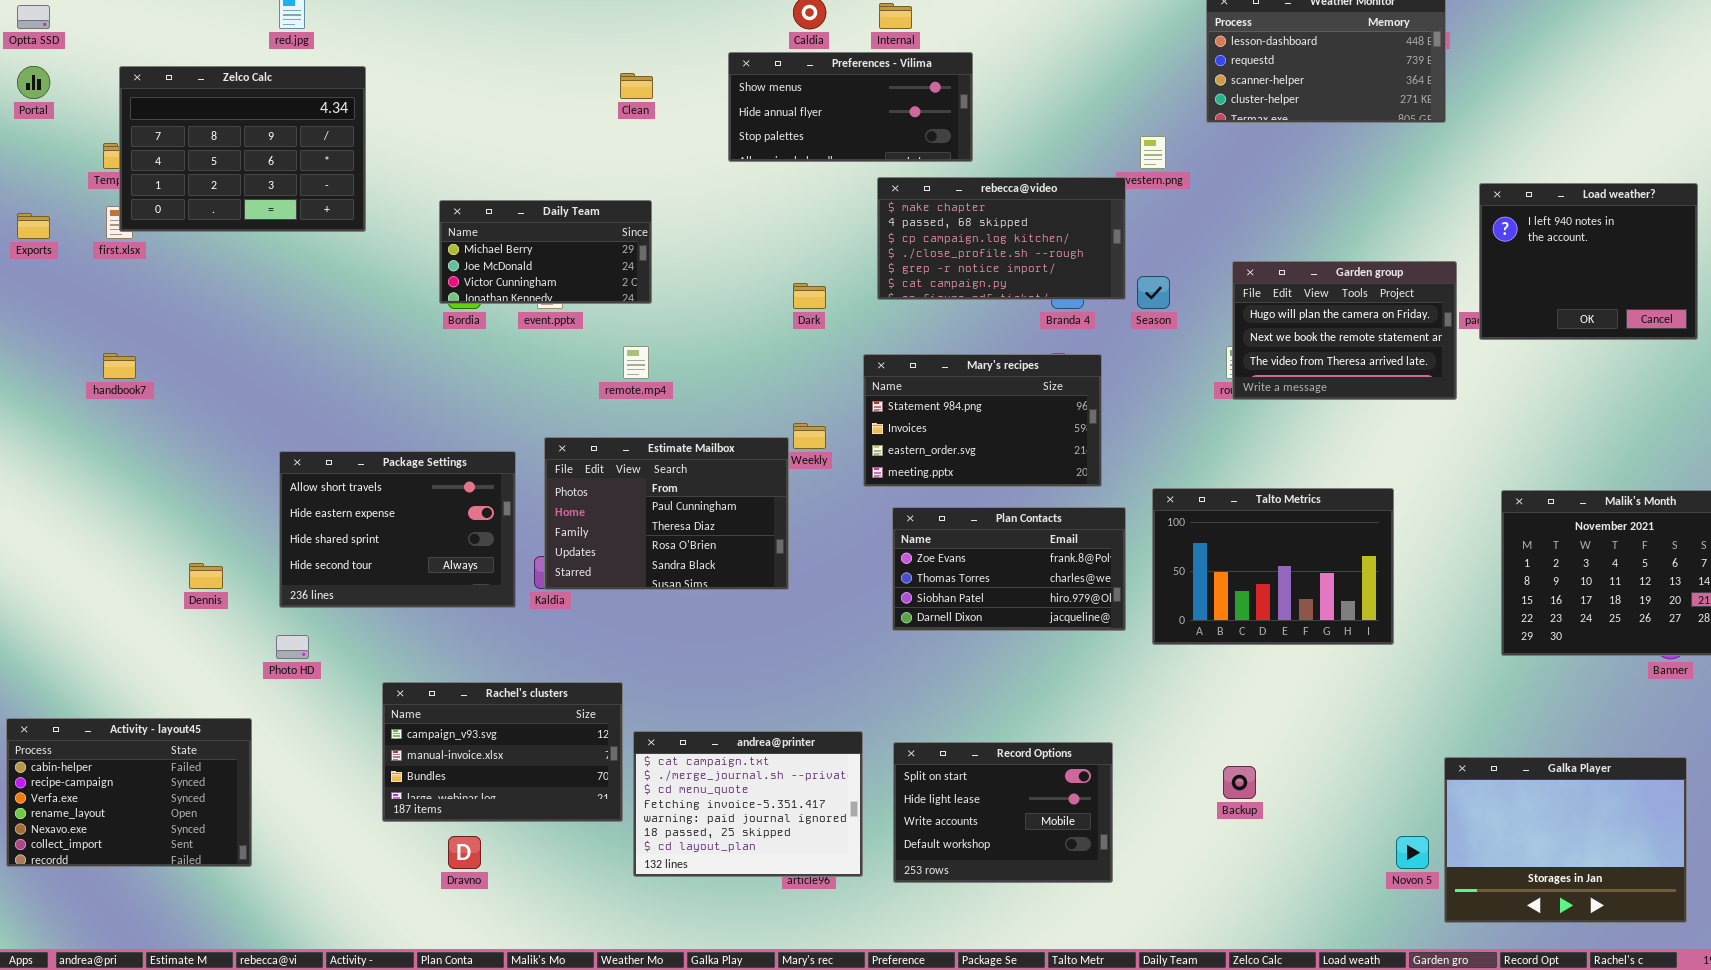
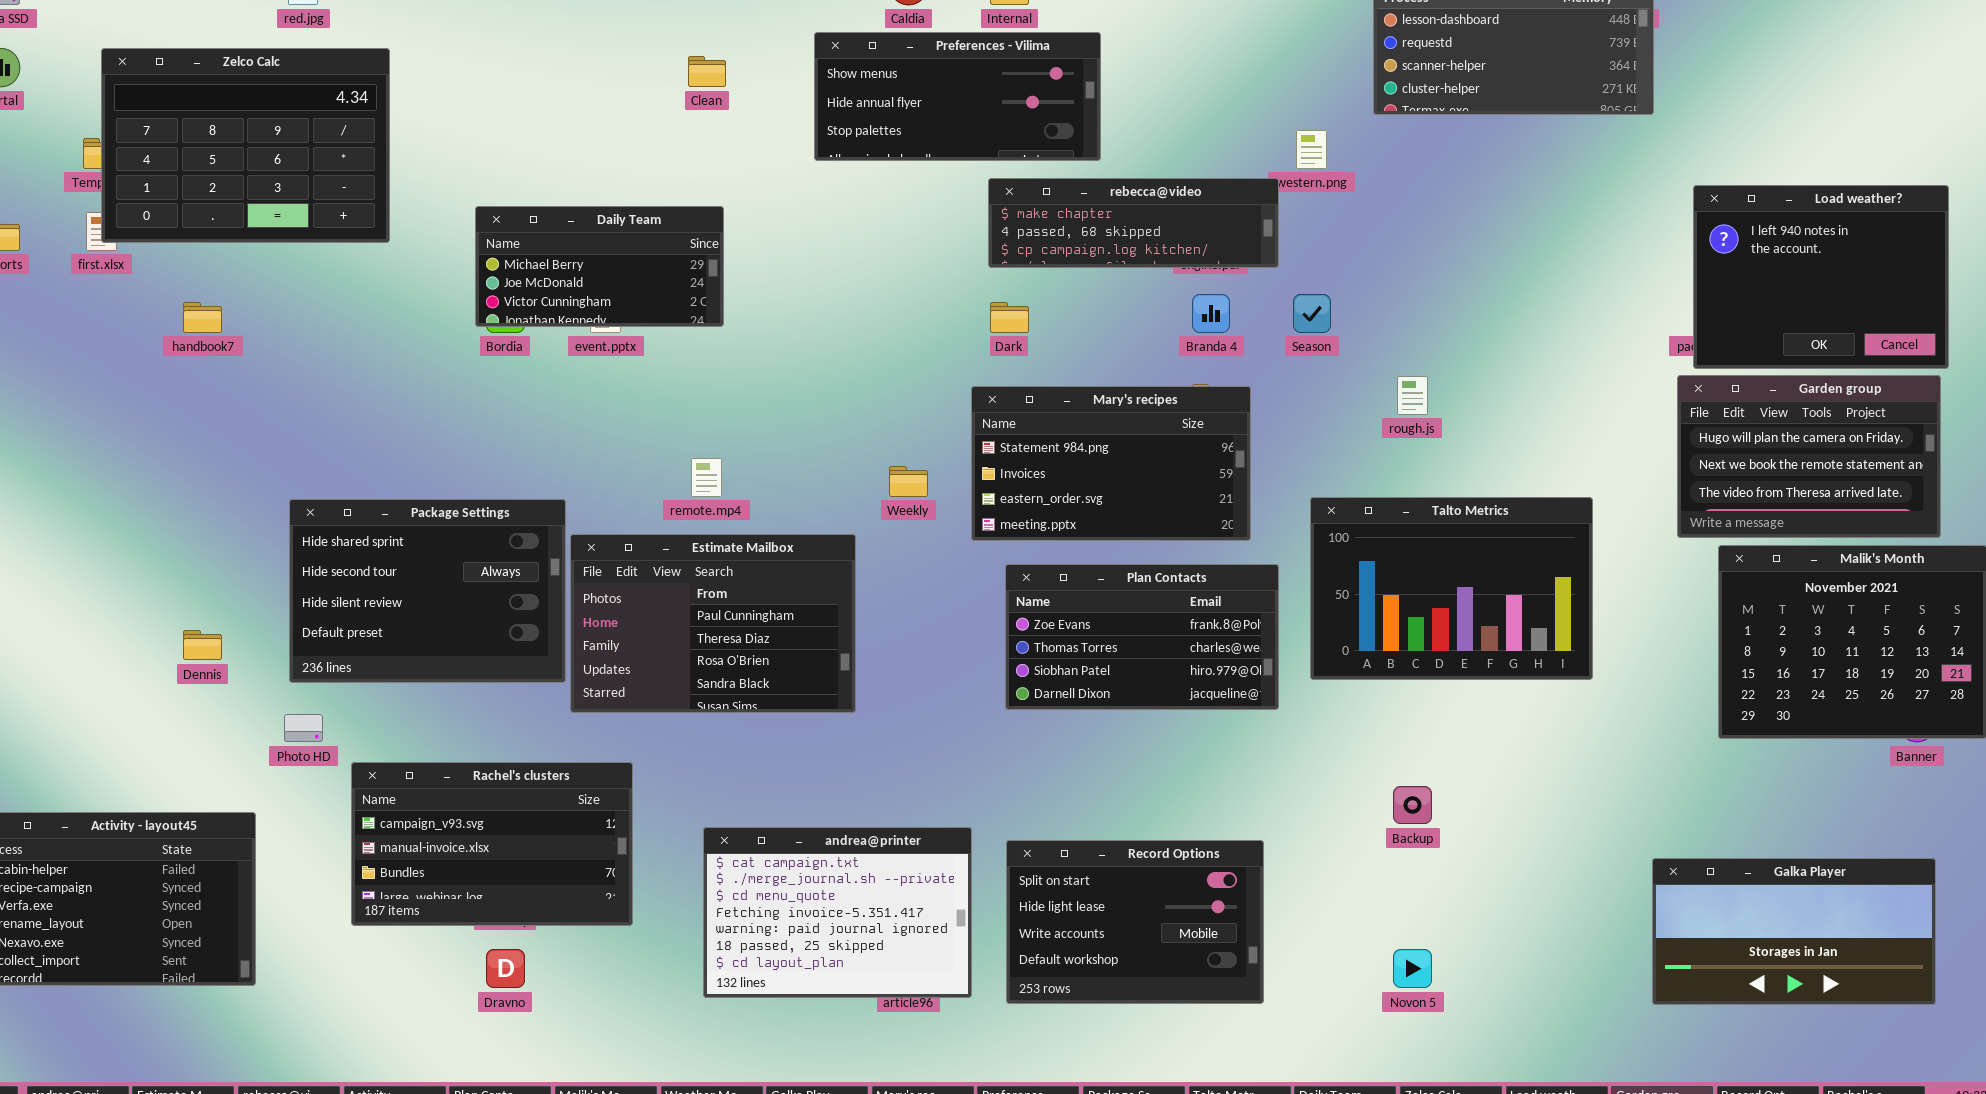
rebecca@video: [877,177,1126,300] -> [988,178,1279,268], resized
Garden group: [1232,261,1457,400] -> [1677,375,1941,538], moved
Dark: [793,283,826,309] -> [990,302,1029,333], moved
remote.mp4: [623,346,649,379] -> [691,458,722,497], moved
handbook7: [103,353,136,379] -> [183,302,222,333], moved
Estimate Mailbox: [544,437,789,590] -> [570,534,856,713], moved
Package Settings: [279,451,516,608] -> [289,499,566,683], scrolled down 2 rows
Talto Metrics: [1152,488,1394,645] -> [1310,497,1593,680], moved
Rachel's clusters: [382,682,623,822] -> [351,762,633,926], moved
Galka Player: [1444,757,1687,923] -> [1652,858,1936,1005], resized
Backup: [1223,766,1256,799] -> [1393,786,1432,824], moved
Novon 5: [1396,836,1429,869] -> [1393,949,1432,988], moved

